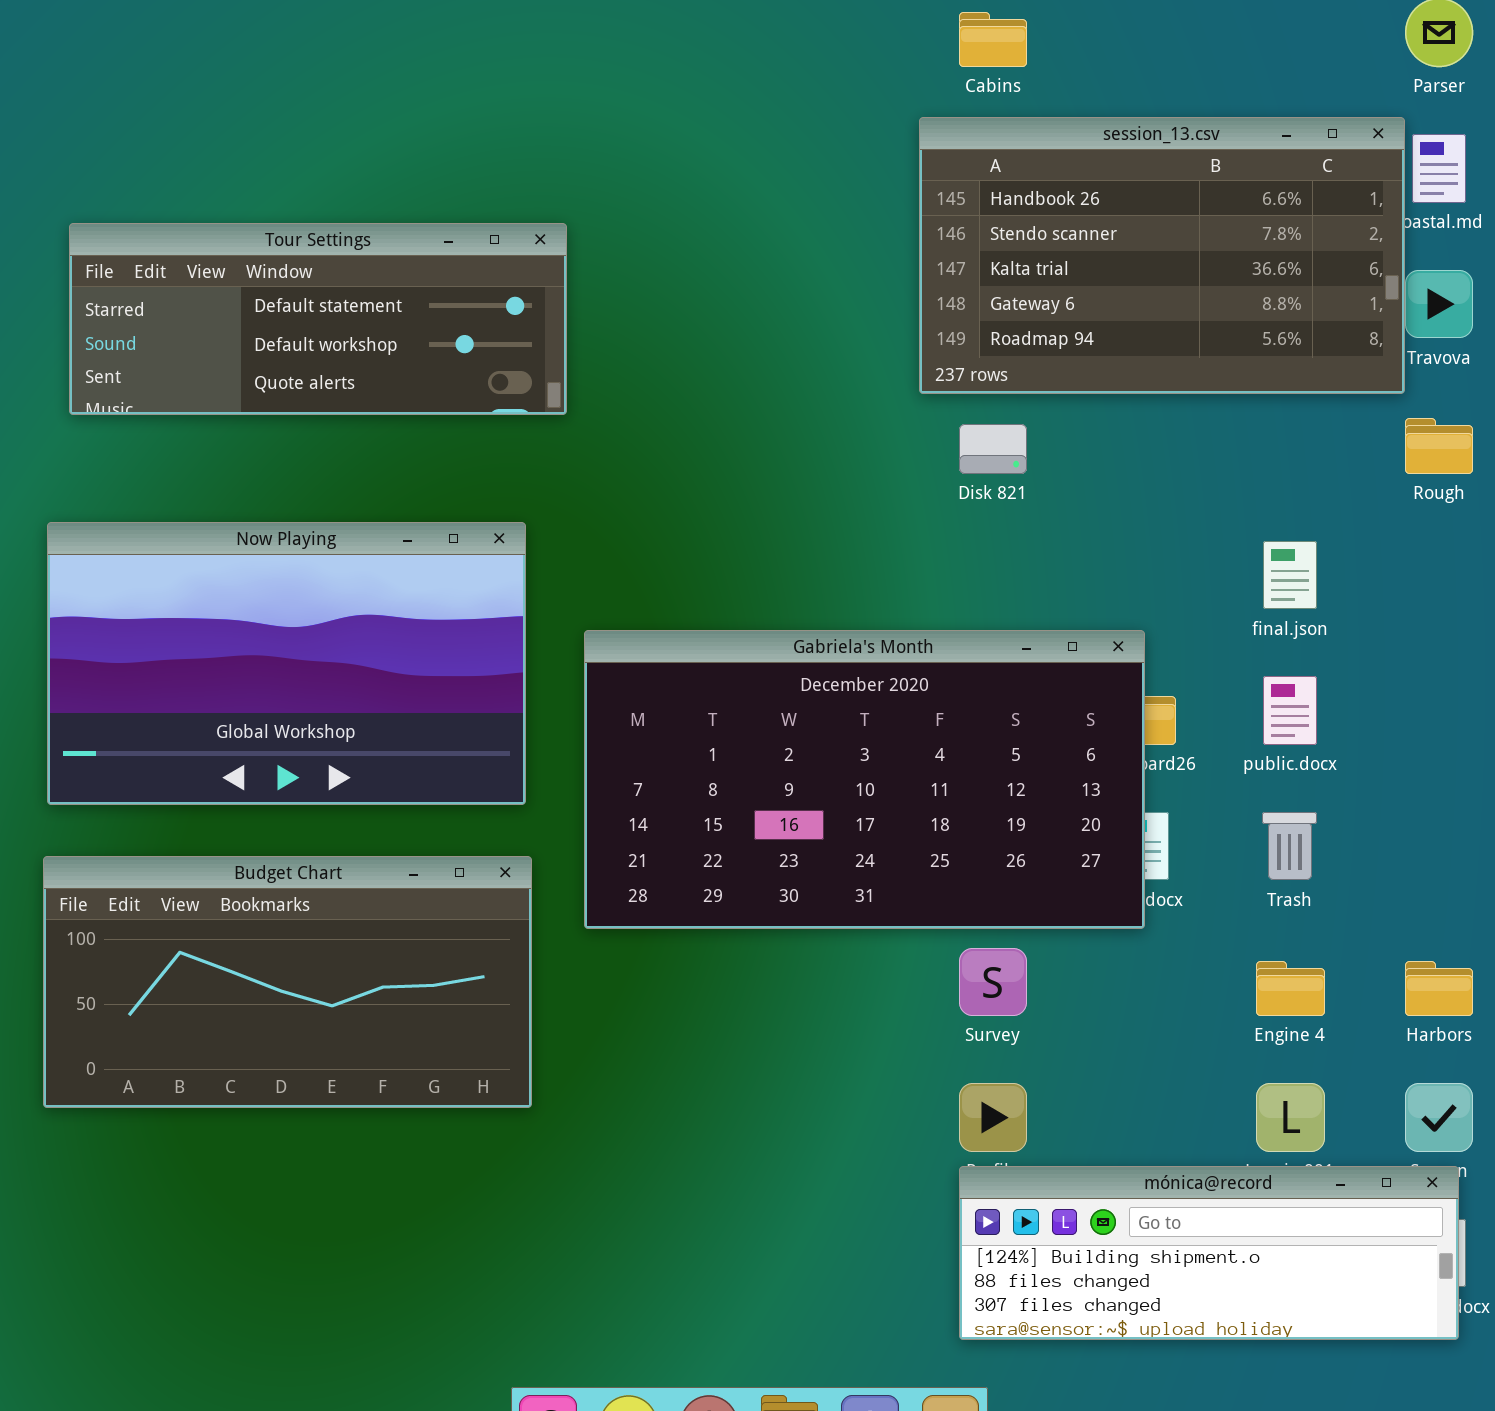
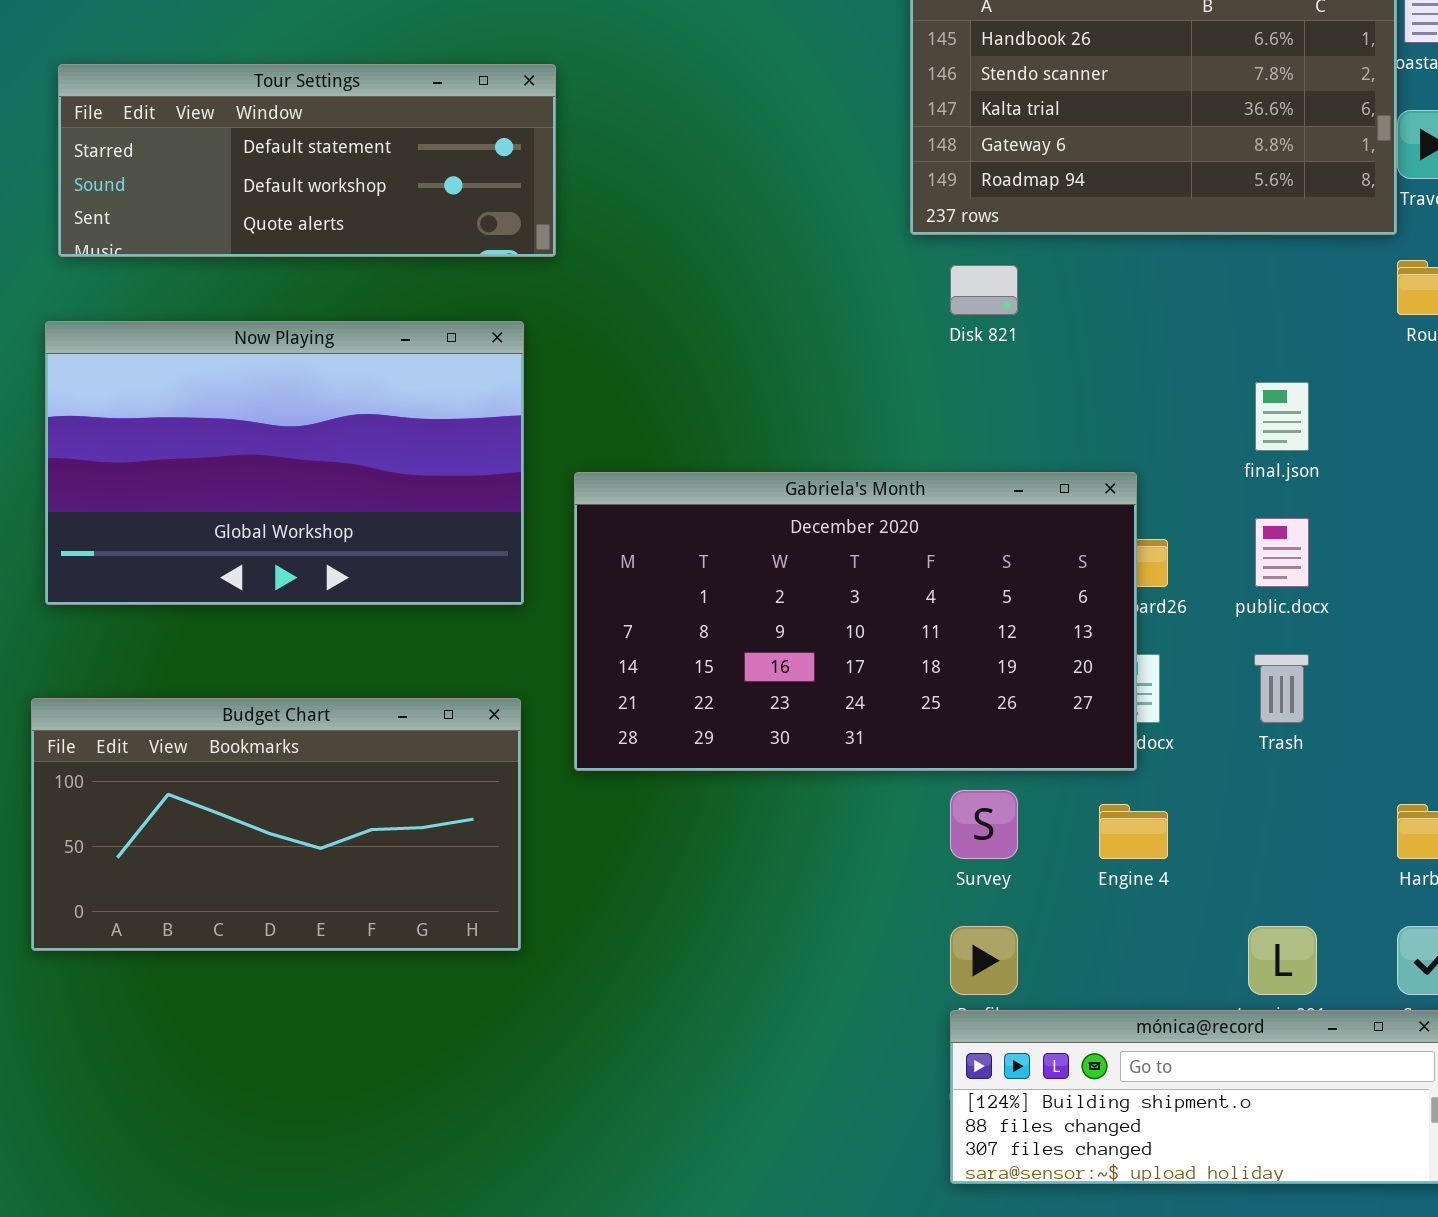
Now Playing: [47,522,526,805] -> [45,321,524,605], moved
Engine 4: [1256,961,1325,1016] -> [1099,804,1168,859], moved

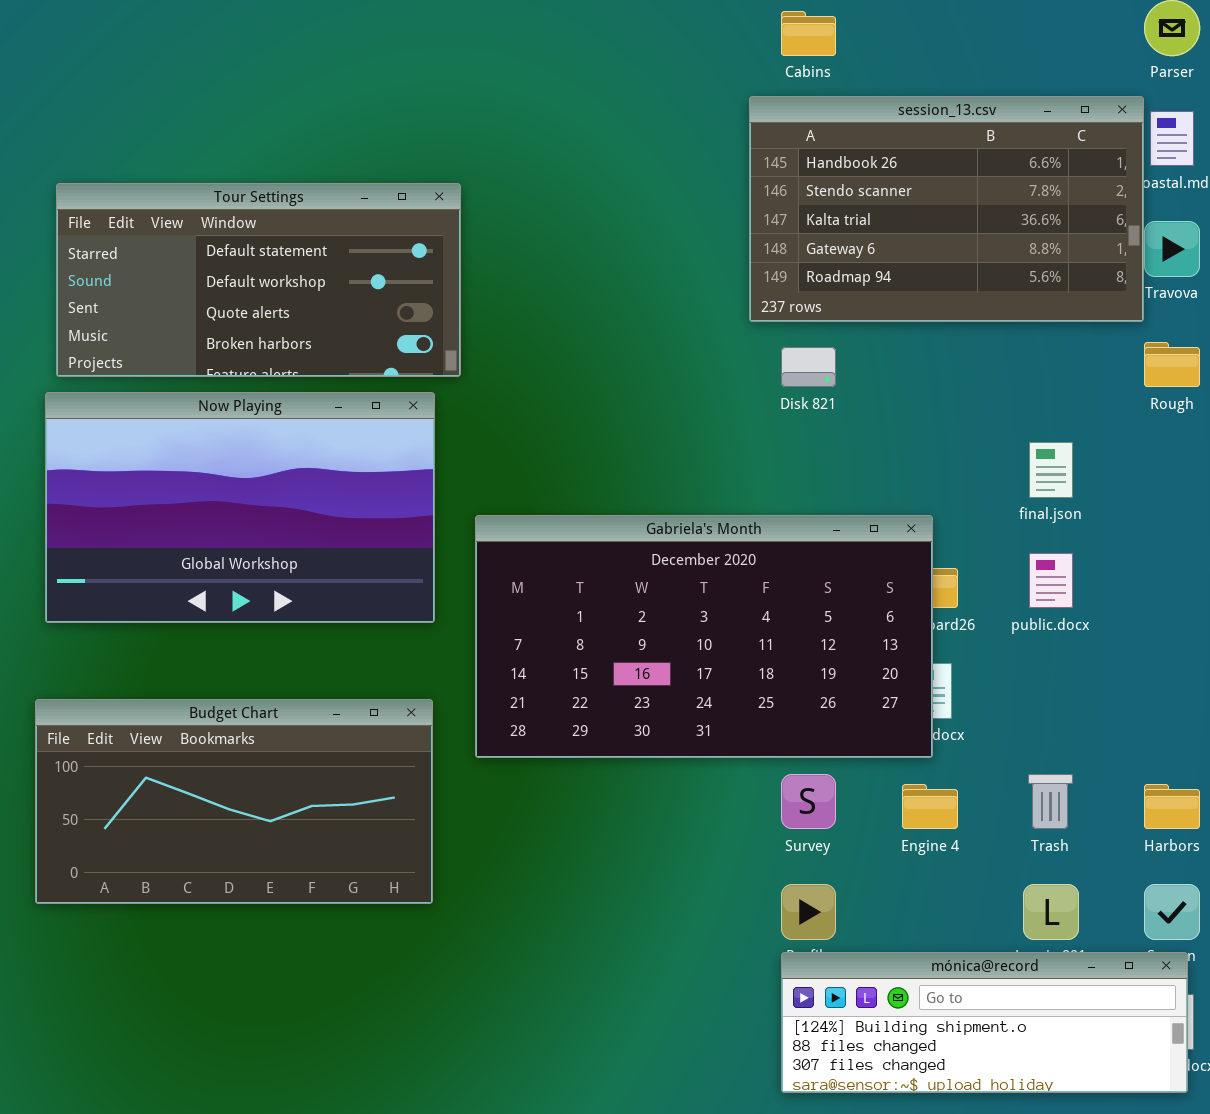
Tour Settings: [58,64,556,257] -> [56,183,461,377], resized
Trash: [1254,654,1309,723] -> [1028,774,1073,829], moved

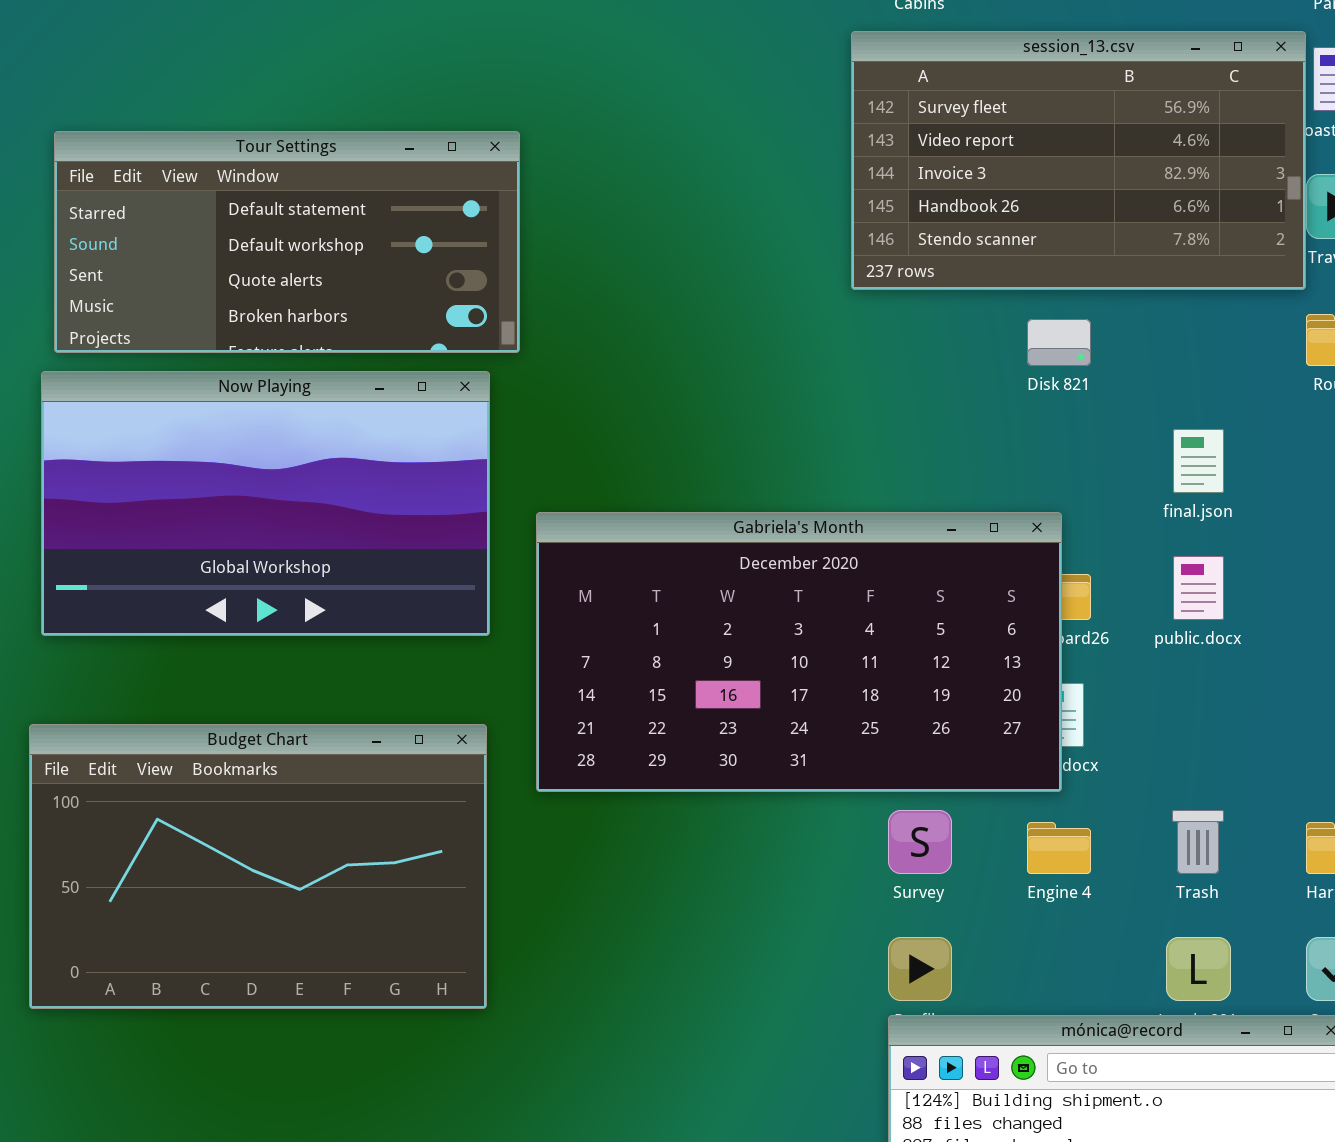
session_13.csv: [749,96,1144,322] -> [851,31,1306,290], scrolled up 3 rows
Disk 821: [781,347,836,387] -> [1027,319,1091,366], moved
Budget Chart: [35,699,433,904] -> [29,724,487,1009], resized

